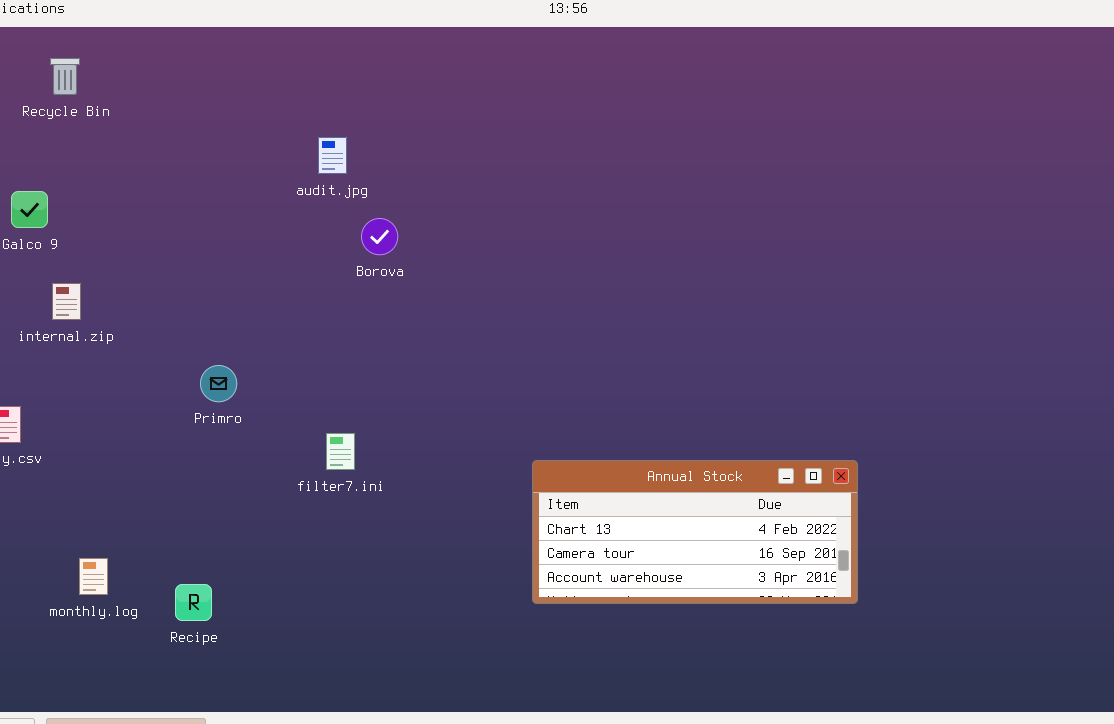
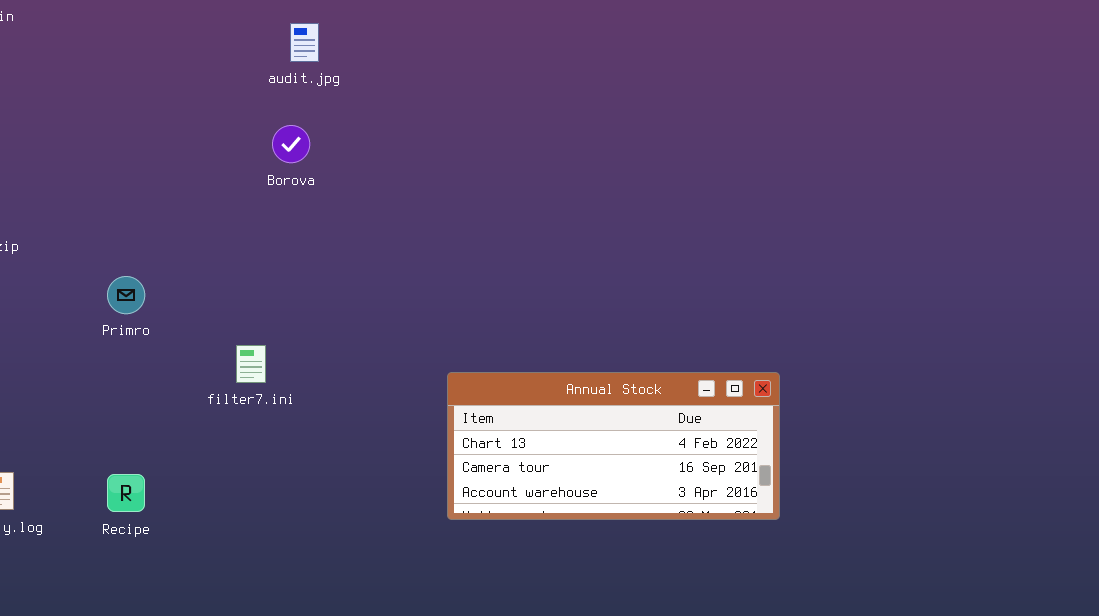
audit.jpg: [318,137,347,174] -> [290,23,319,62], moved
Recipe: [175,584,212,621] -> [107,474,145,512], moved

